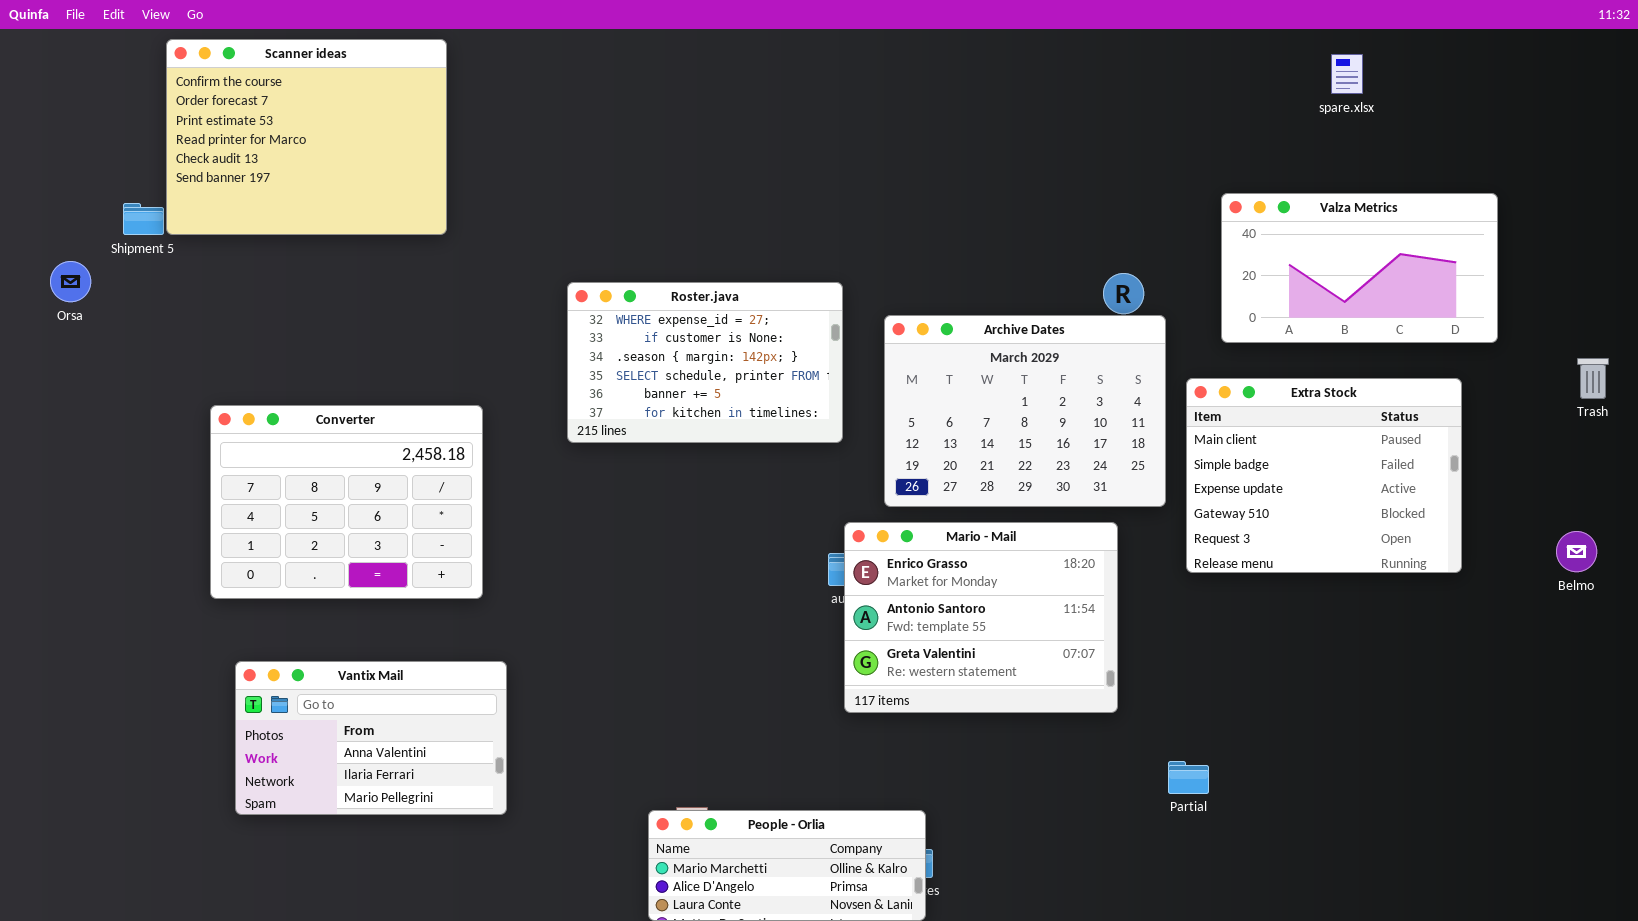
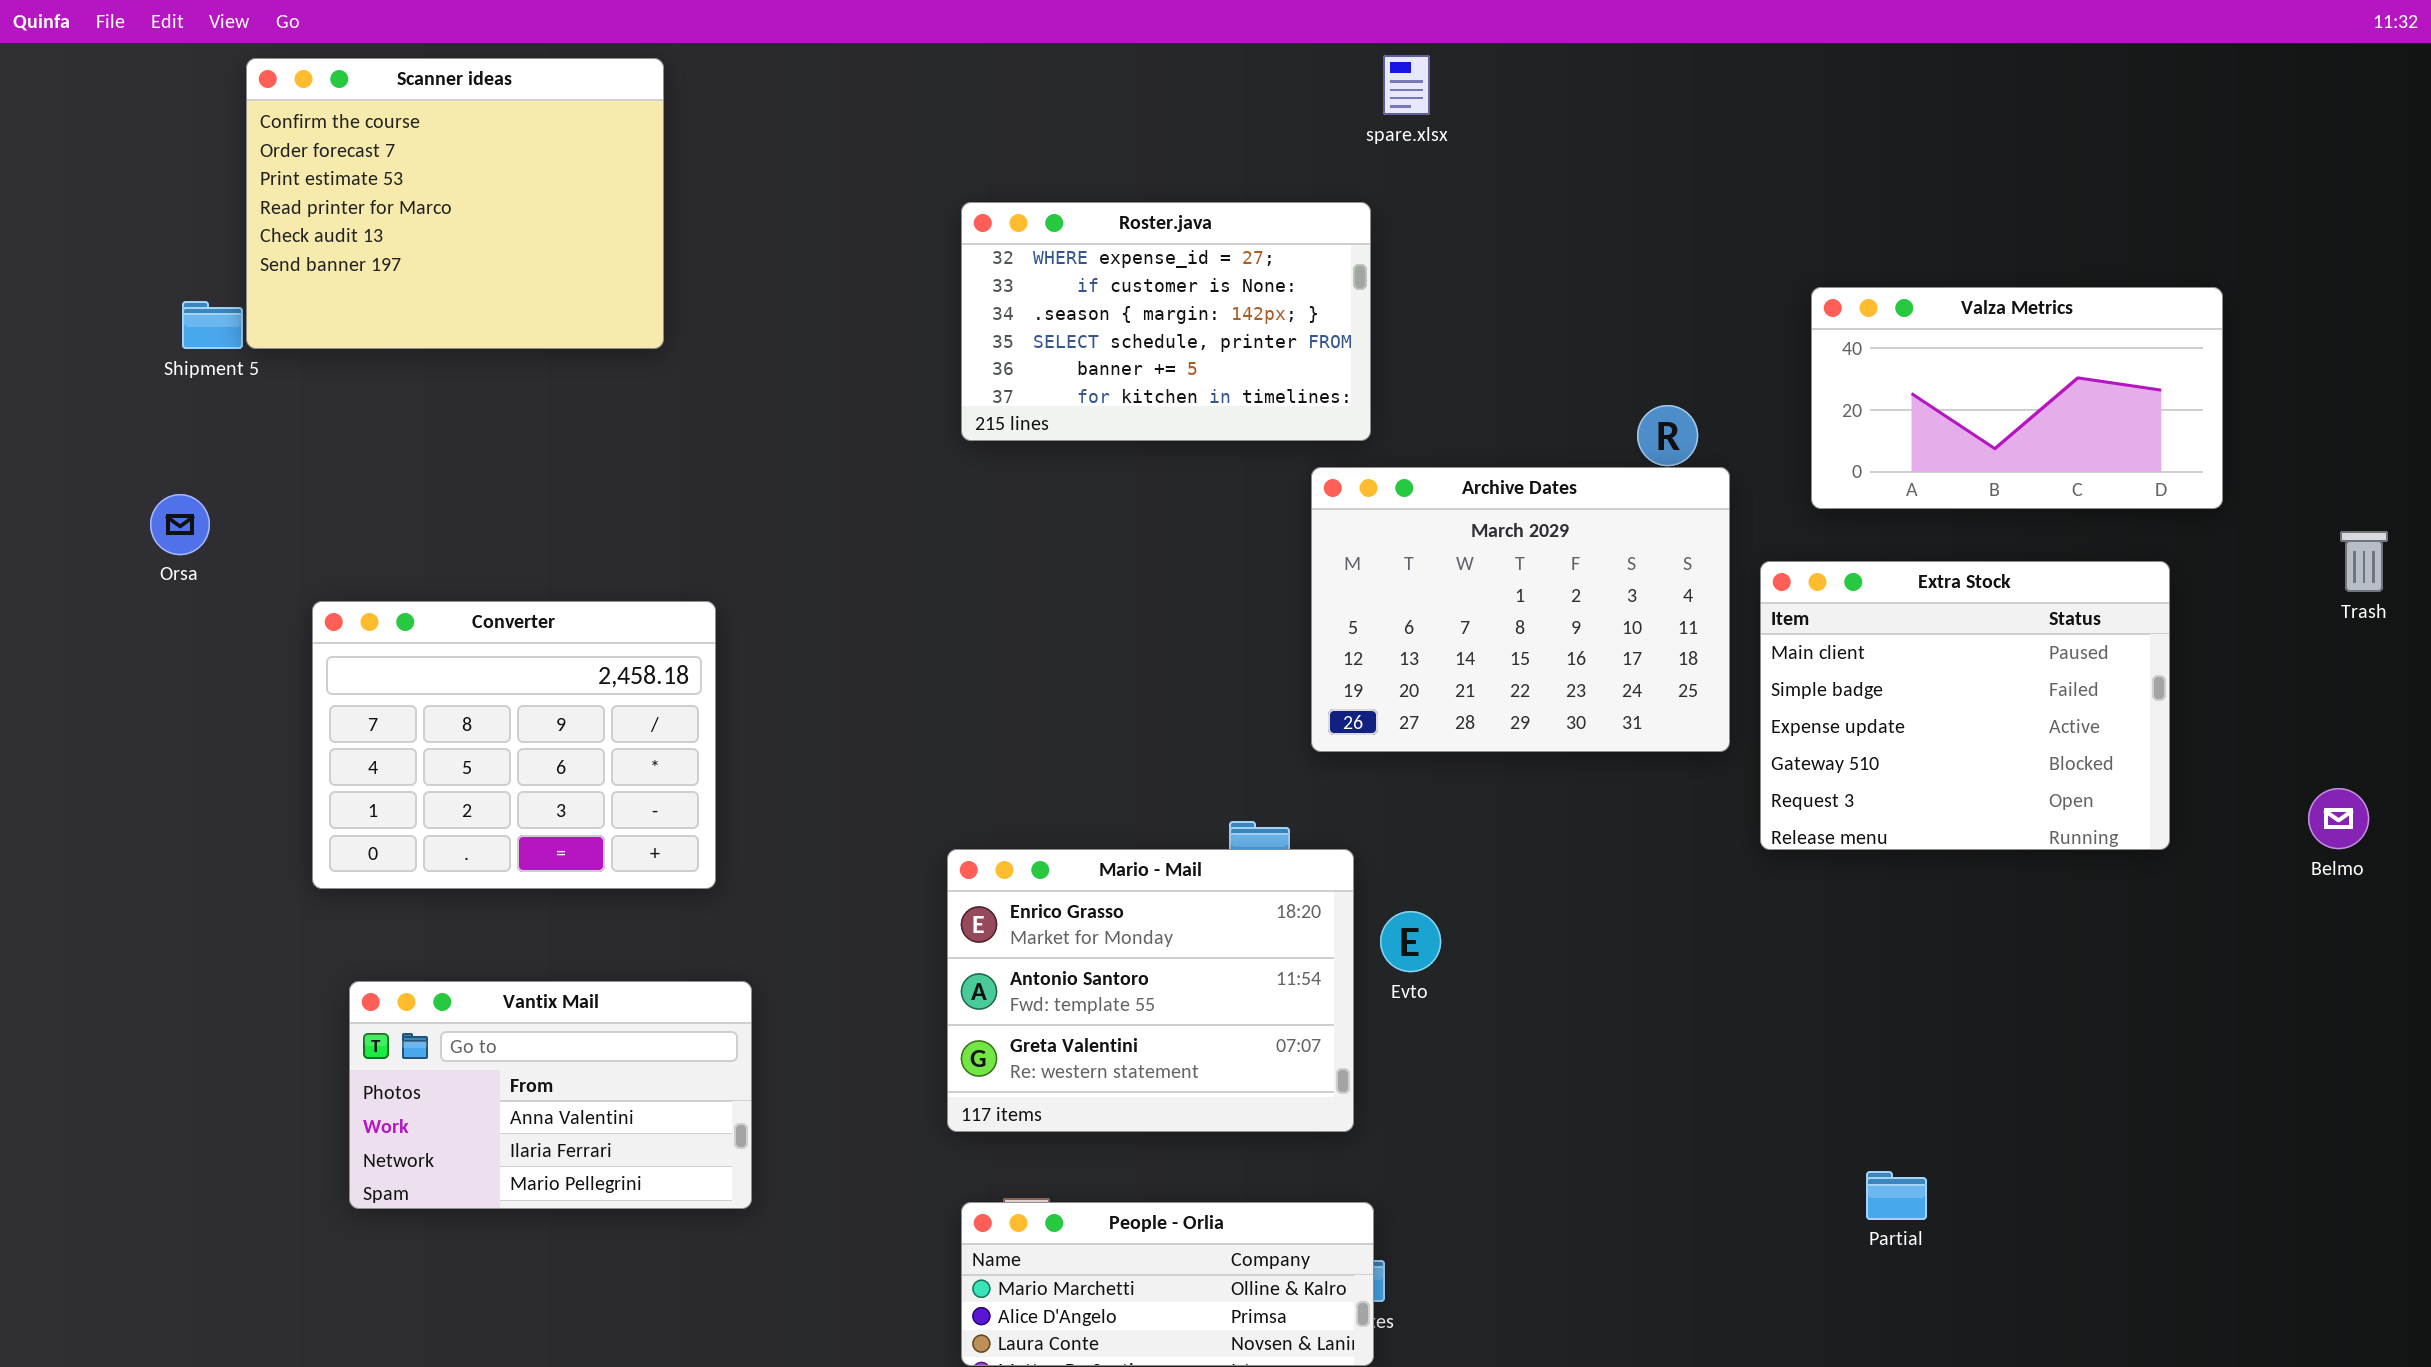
spare.xlsx: [1331,54,1363,94] -> [1383,55,1430,115], moved
Orsa: [50,261,91,302] -> [150,494,210,555], moved
Roster.java: [567,282,843,443] -> [961,202,1371,441], moved
Mario - Mail: [844,522,1118,713] -> [947,849,1354,1132], moved
Partial: [1168,761,1209,794] -> [1866,1171,1927,1220], moved

